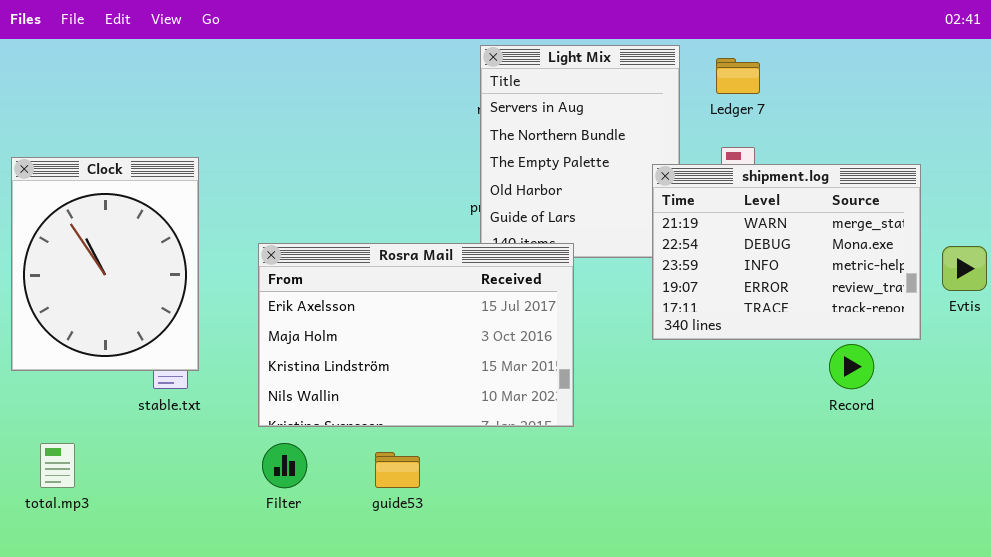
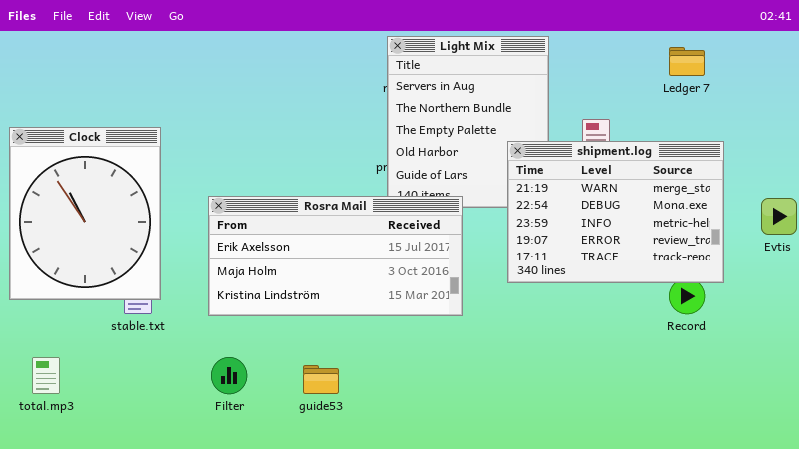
Ledger 7: [716,58,760,94] -> [669,47,705,76], moved
shipment.log: [652,164,921,340] -> [507,141,724,283], moved
Rosra Mail: [258,243,574,427] -> [208,196,463,316], resized

